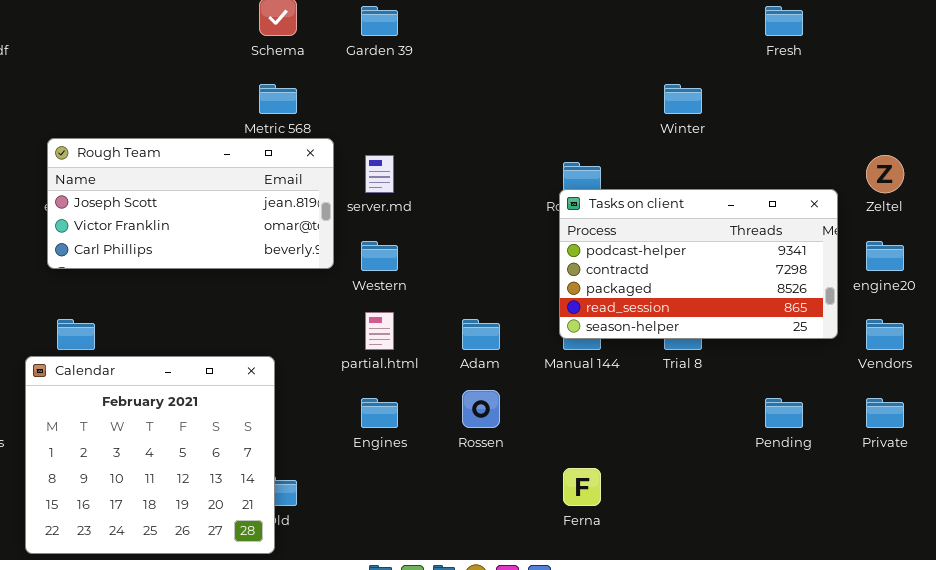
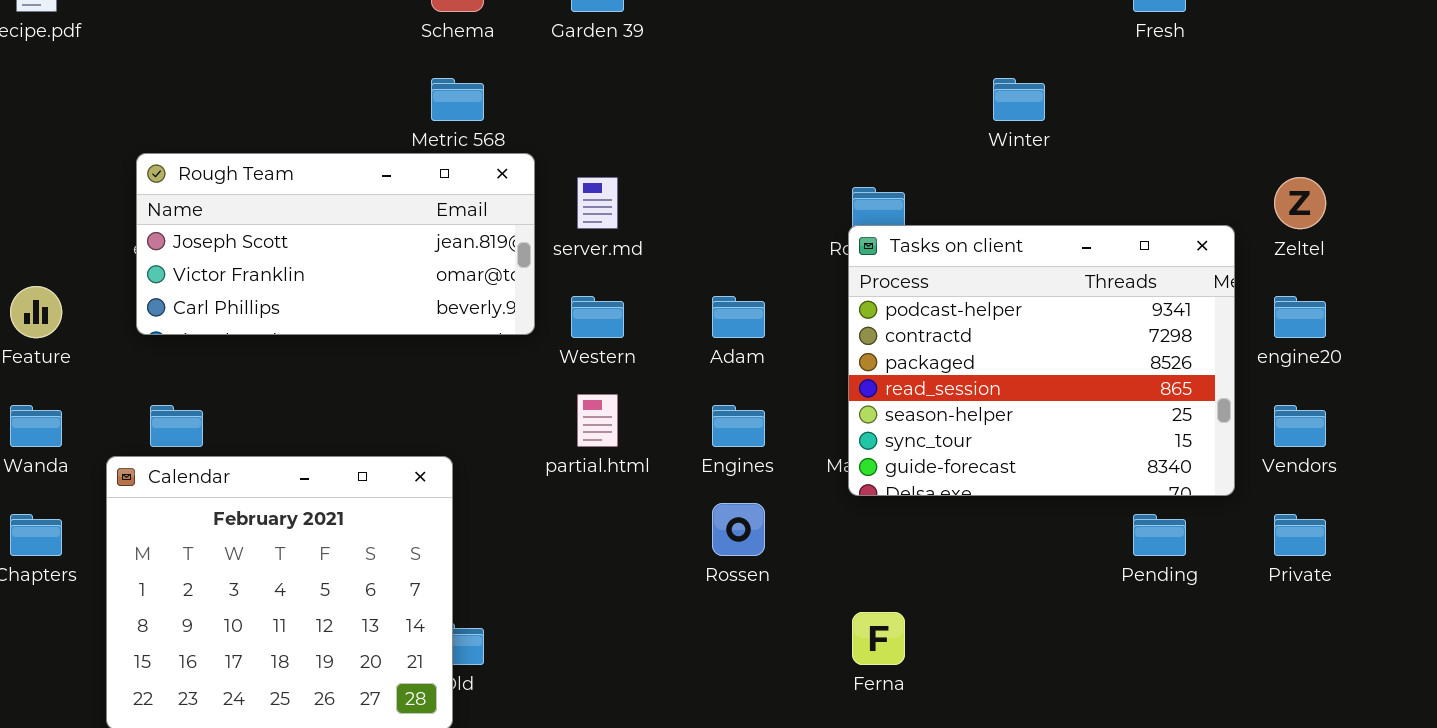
Tasks on client: [559,189,838,339] -> [848,225,1235,496], resized
Adam: [462,319,500,350] -> [712,296,765,338], moved
Engines: [361,398,398,428] -> [712,405,765,447], moved

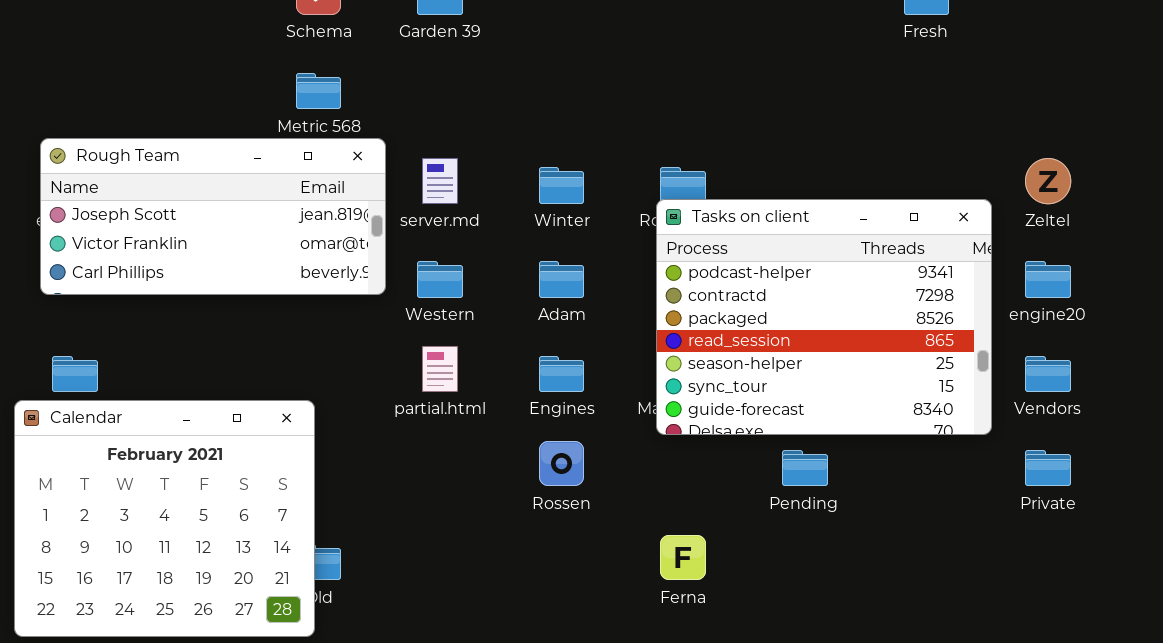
Winter: [993,78,1045,121] -> [539,167,584,204], moved
Pending: [1133,514,1186,556] -> [782,450,828,486], moved

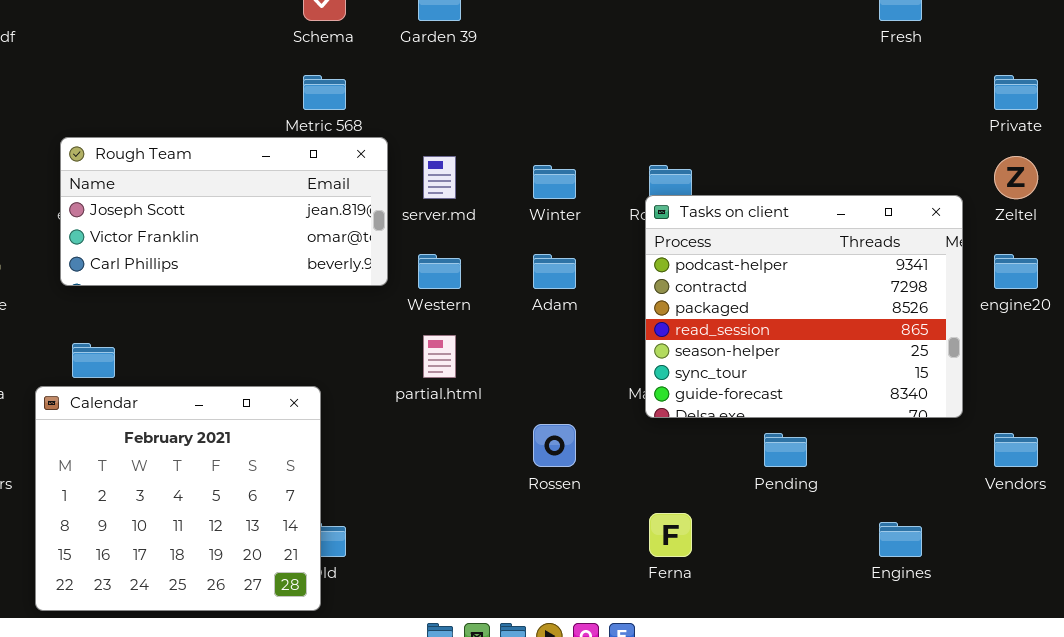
Engines: [539,356,584,392] -> [879,522,922,557], moved
Vendors: [1025,356,1071,392] -> [994,433,1038,467], moved
Private: [1025,450,1071,486] -> [994,75,1038,110], moved

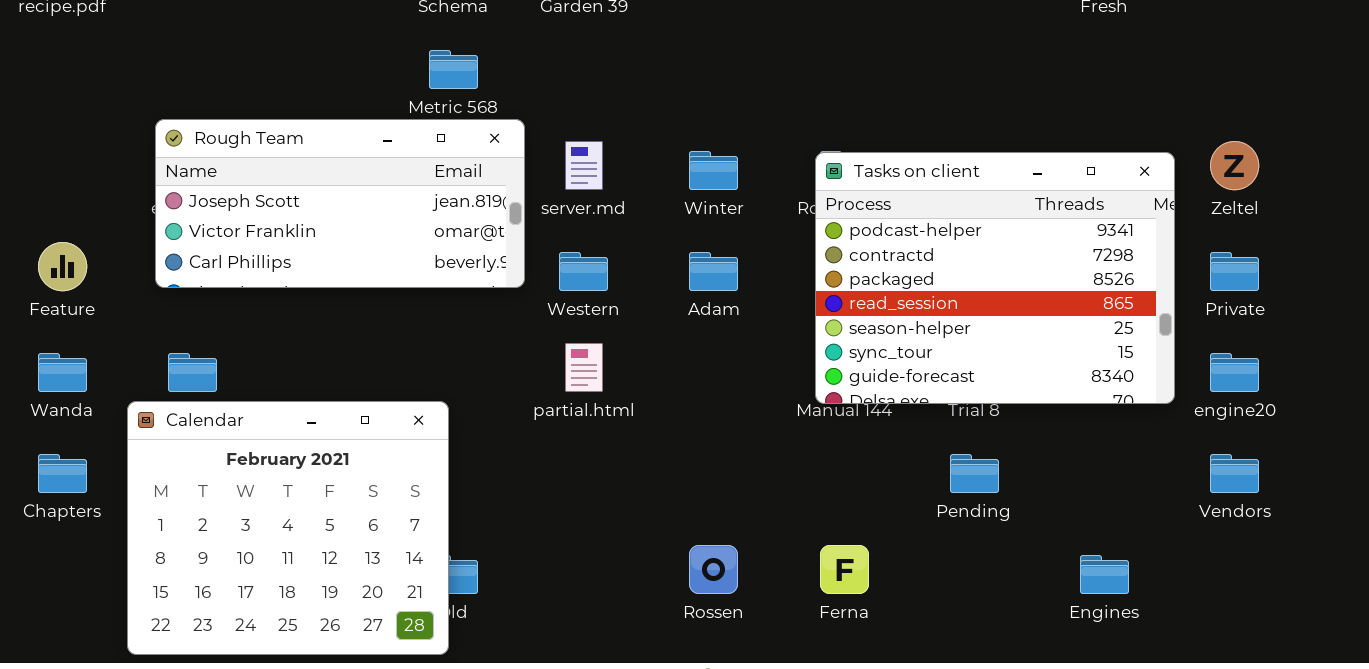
Private: [994,75,1038,110] -> [1210,252,1259,291], moved
Tasks on client: [645,195,963,418] -> [815,152,1175,404], moved
engine20: [994,254,1038,289] -> [1210,353,1259,392], moved
Rossen: [533,424,576,467] -> [689,545,738,594], moved

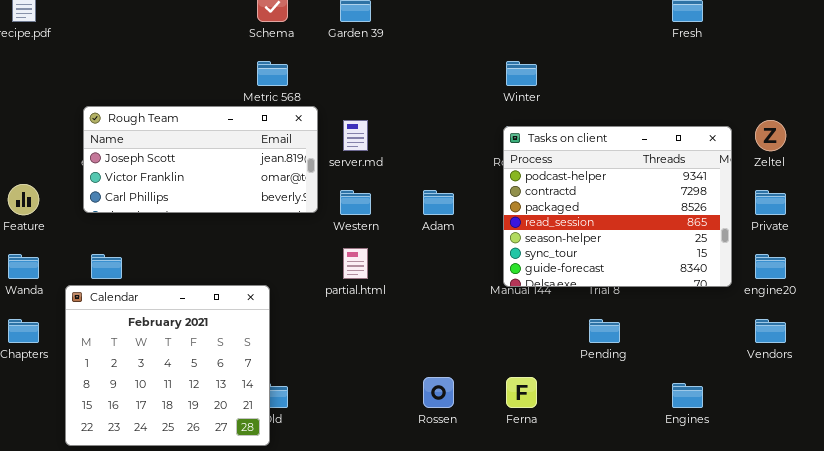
Winter: [689,151,738,190] -> [506,61,537,86], moved

